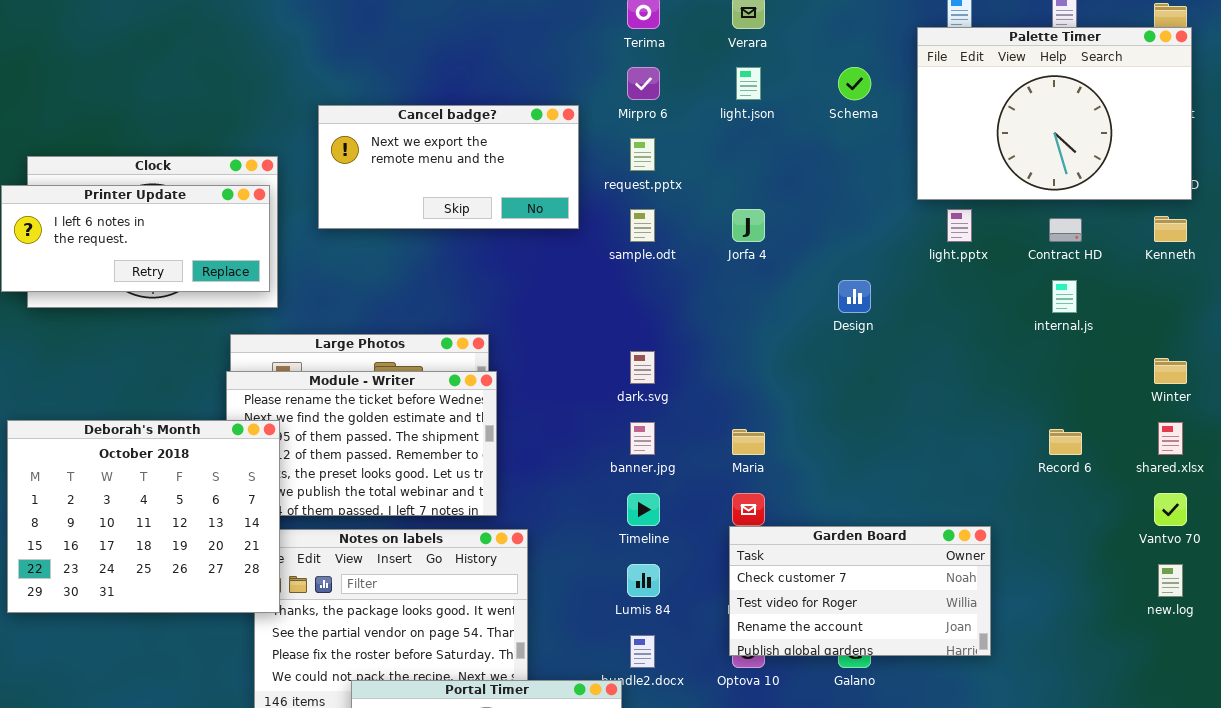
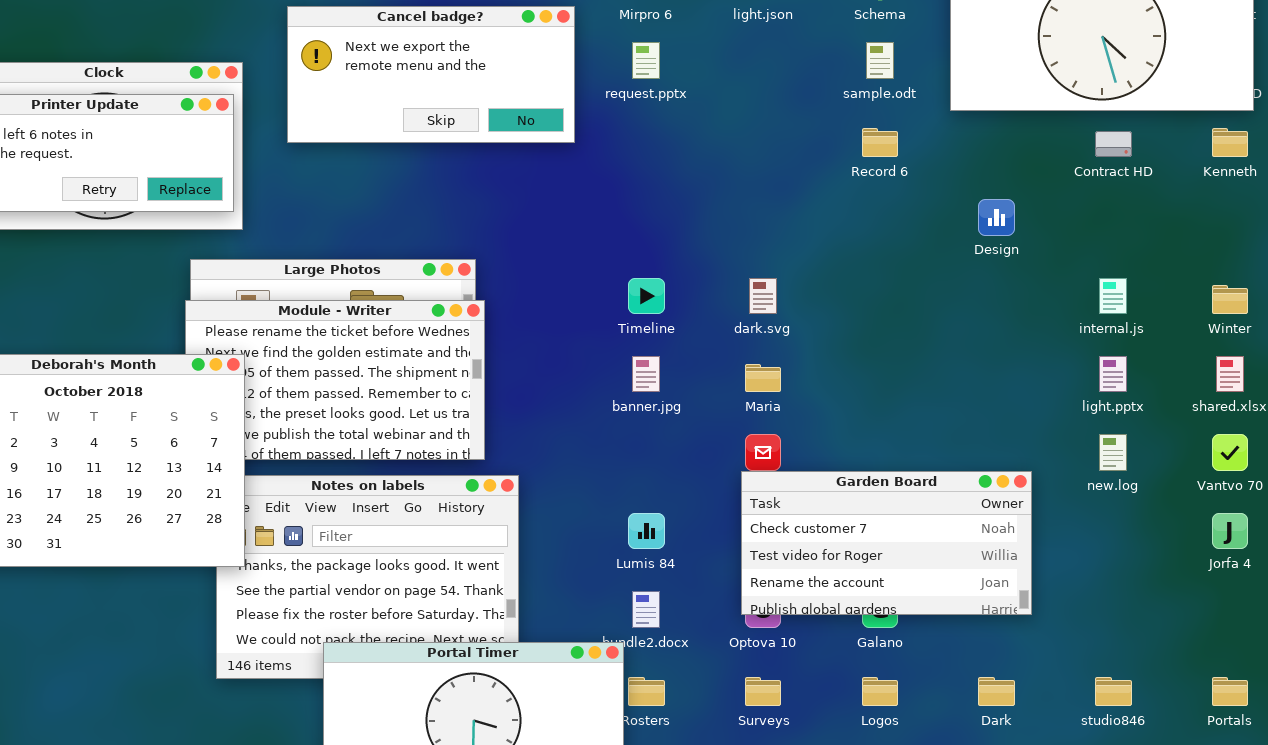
sample.odt: [630,209,655,242] -> [866,42,894,79], moved
Jorfa 4: [732,209,765,242] -> [1212,513,1248,549], moved
light.pptx: [947,209,972,242] -> [1099,356,1127,392], moved
Design: [838,280,871,313] -> [978,199,1015,236], moved
internal.js: [1052,280,1077,313] -> [1099,278,1127,314], moved
dark.svg: [630,351,655,384] -> [749,278,777,314], moved
Record 6: [1049,429,1082,455] -> [862,128,898,157], moved
Timeline: [627,493,660,526] -> [628,278,665,314], moved
new.log: [1158,564,1183,597] -> [1099,434,1127,471], moved

